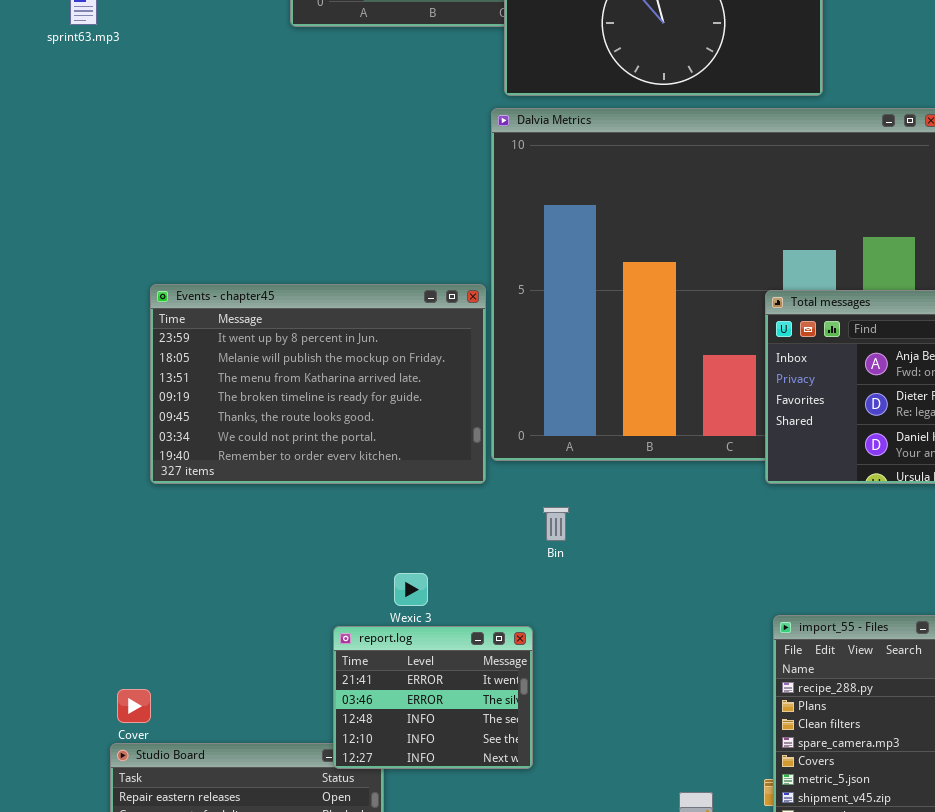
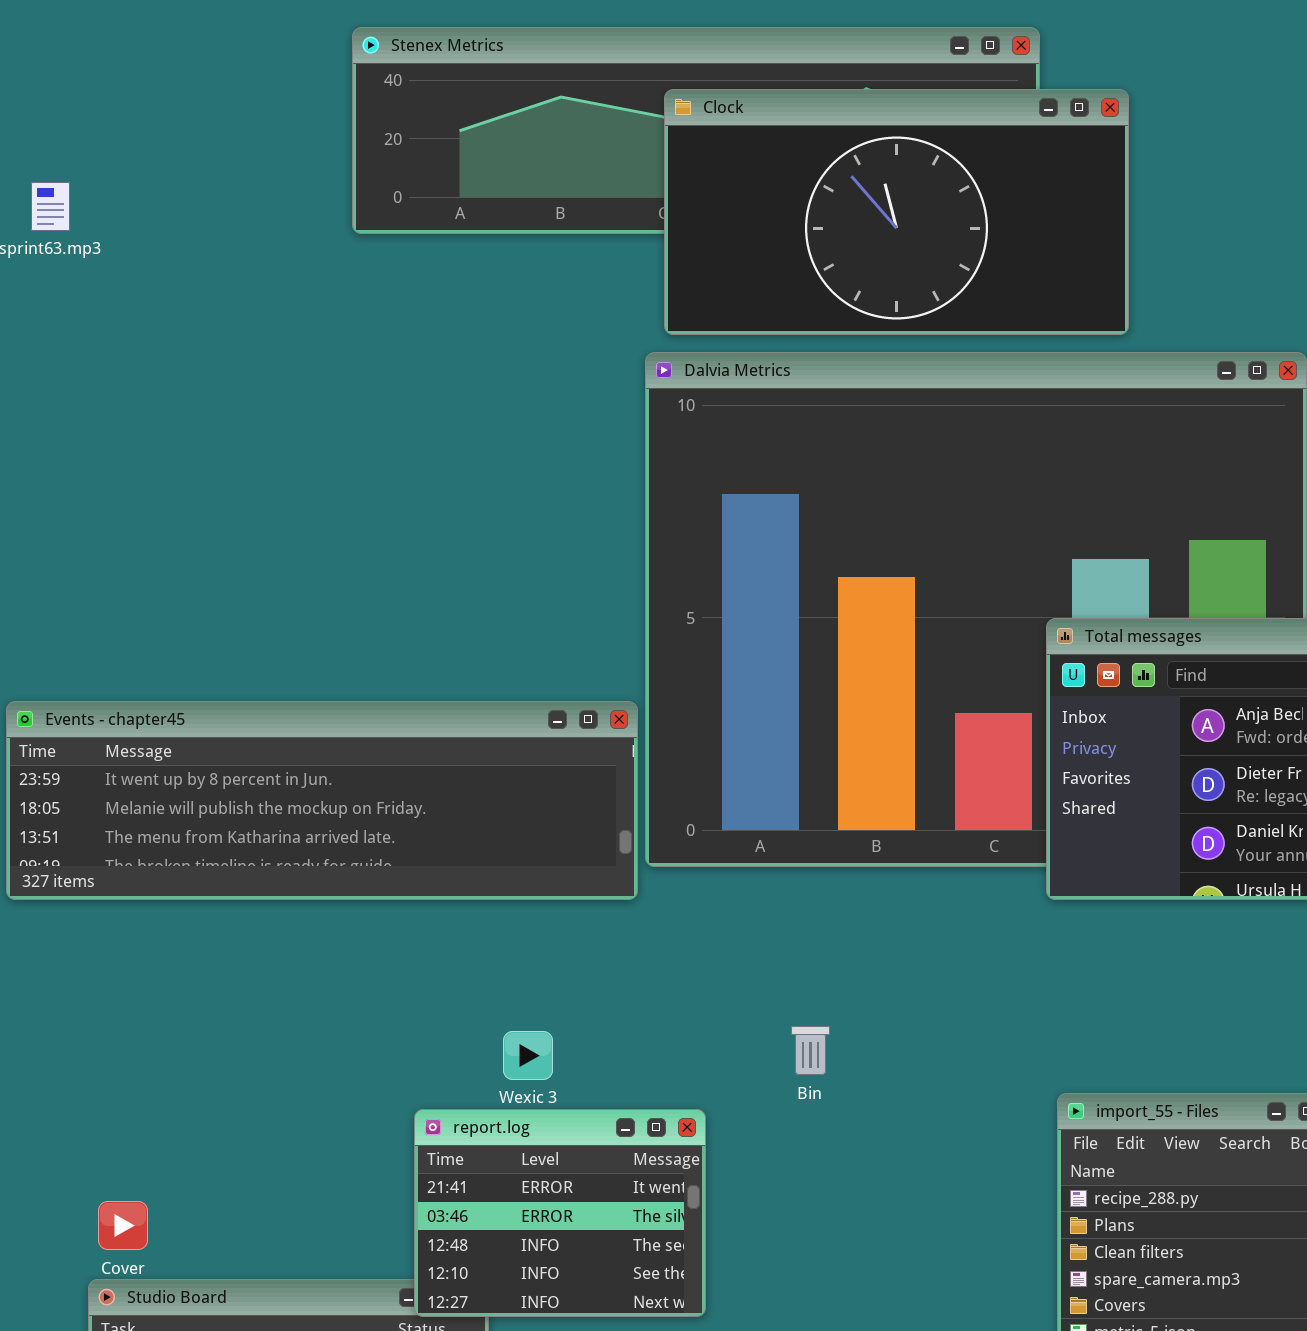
Events - chapter45: [150,284,486,484] -> [6,701,638,900], resized
Bin: [543,507,569,541] -> [791,1026,830,1075], moved

